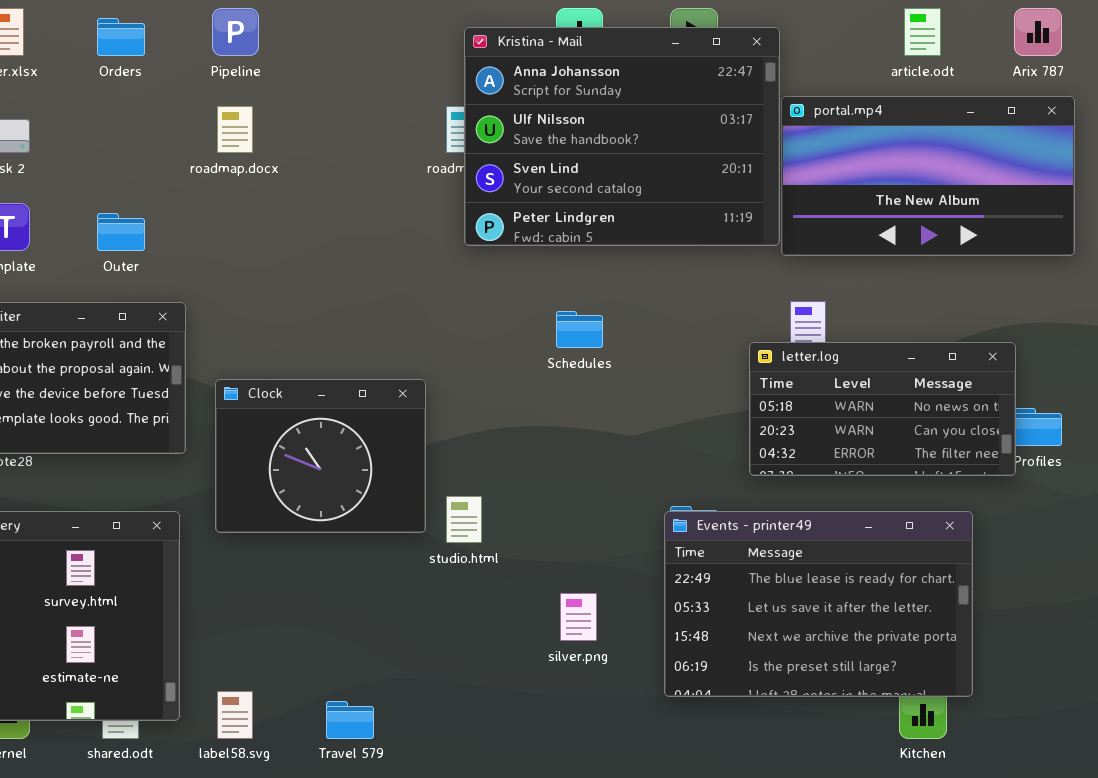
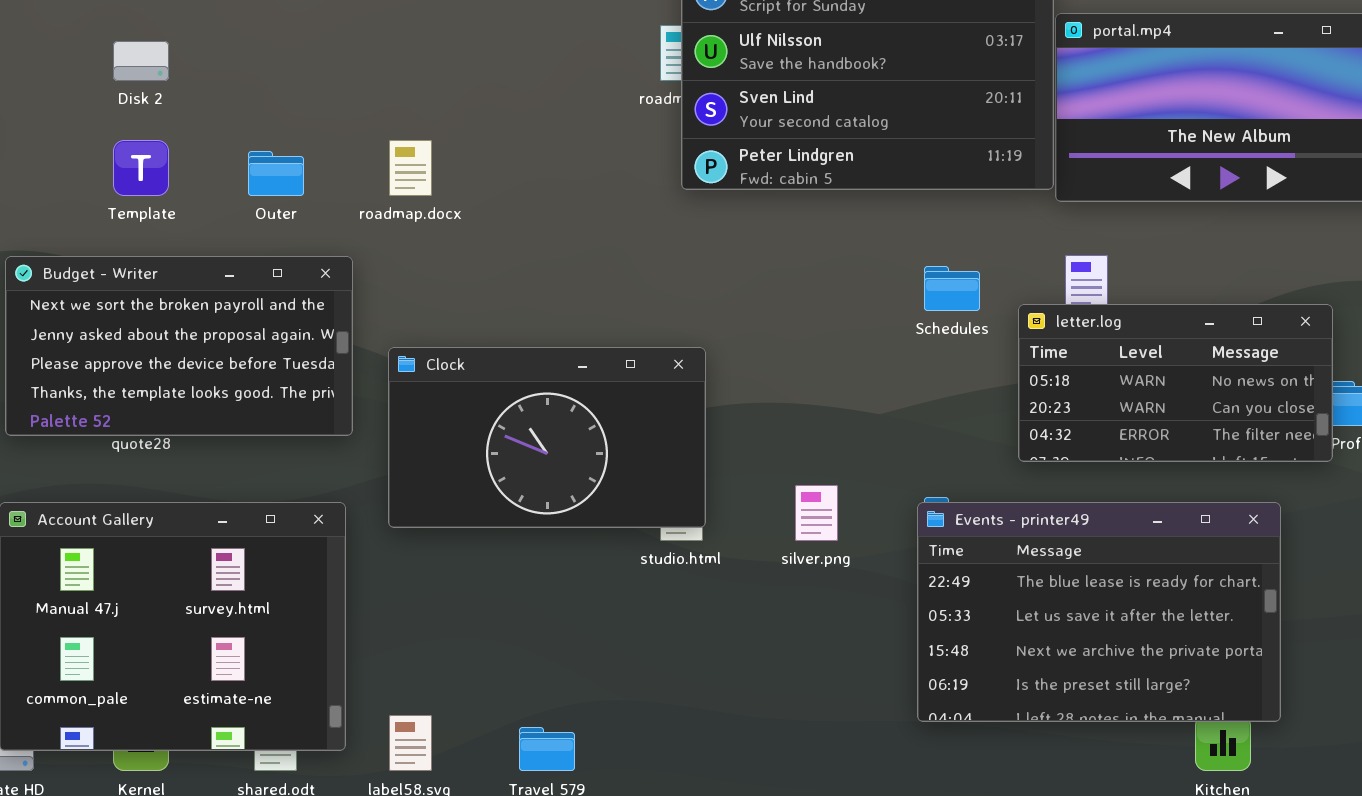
roadmap.docx: [217,106,253,153] -> [389,140,432,196], moved
Schedules: [556,311,603,348] -> [924,266,980,311], moved
Clock: [215,379,426,533] -> [388,347,706,528], resized
silver.png: [560,593,597,641] -> [795,485,838,541], moved

